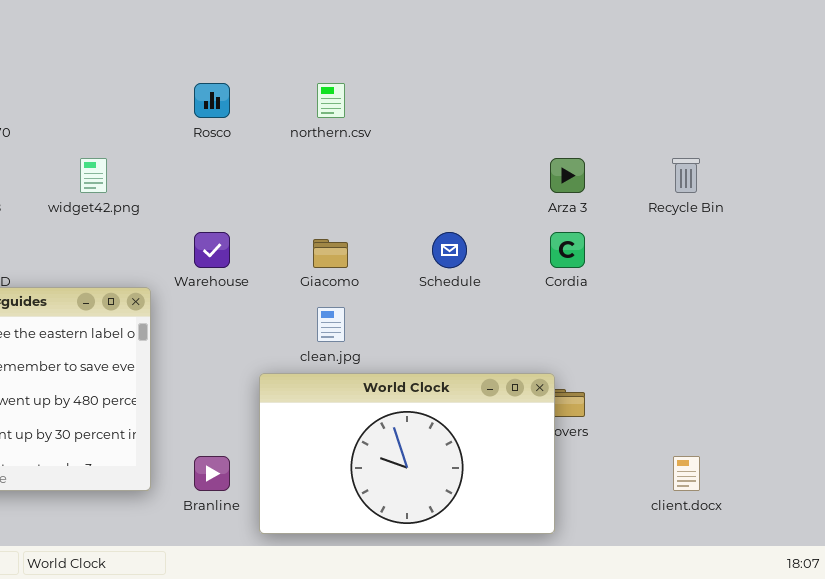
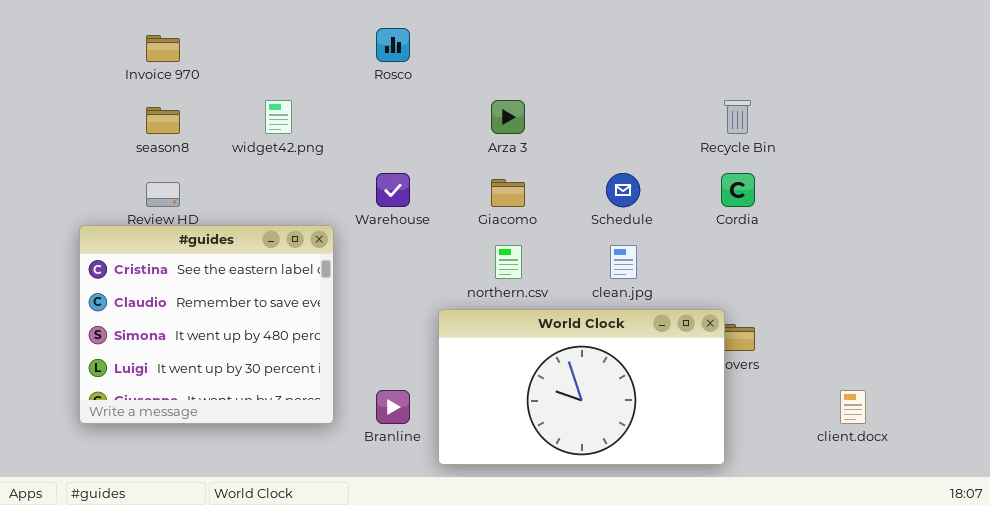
northern.csv: [317,83,345,118] -> [495,245,522,279], moved
Arza 3: [550,158,585,193] -> [491,100,525,134], moved
Recycle Bin: [672,158,700,193] -> [724,100,751,134], moved
clean.jpg: [317,307,345,342] -> [610,245,637,279], moved

